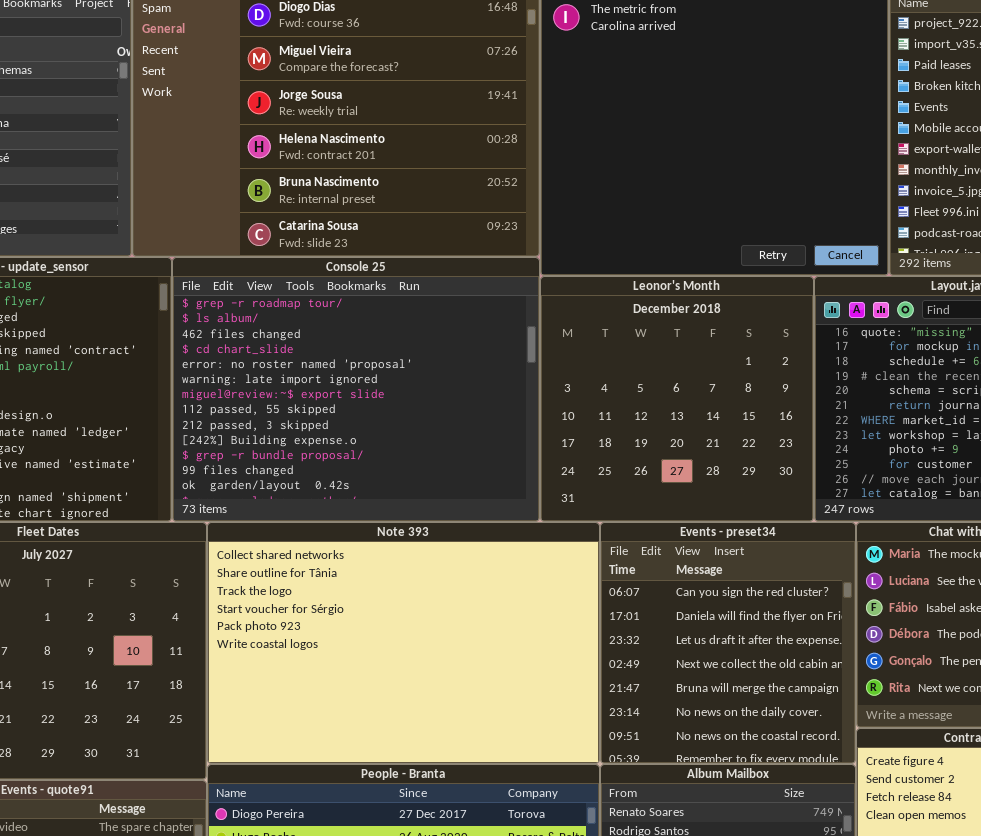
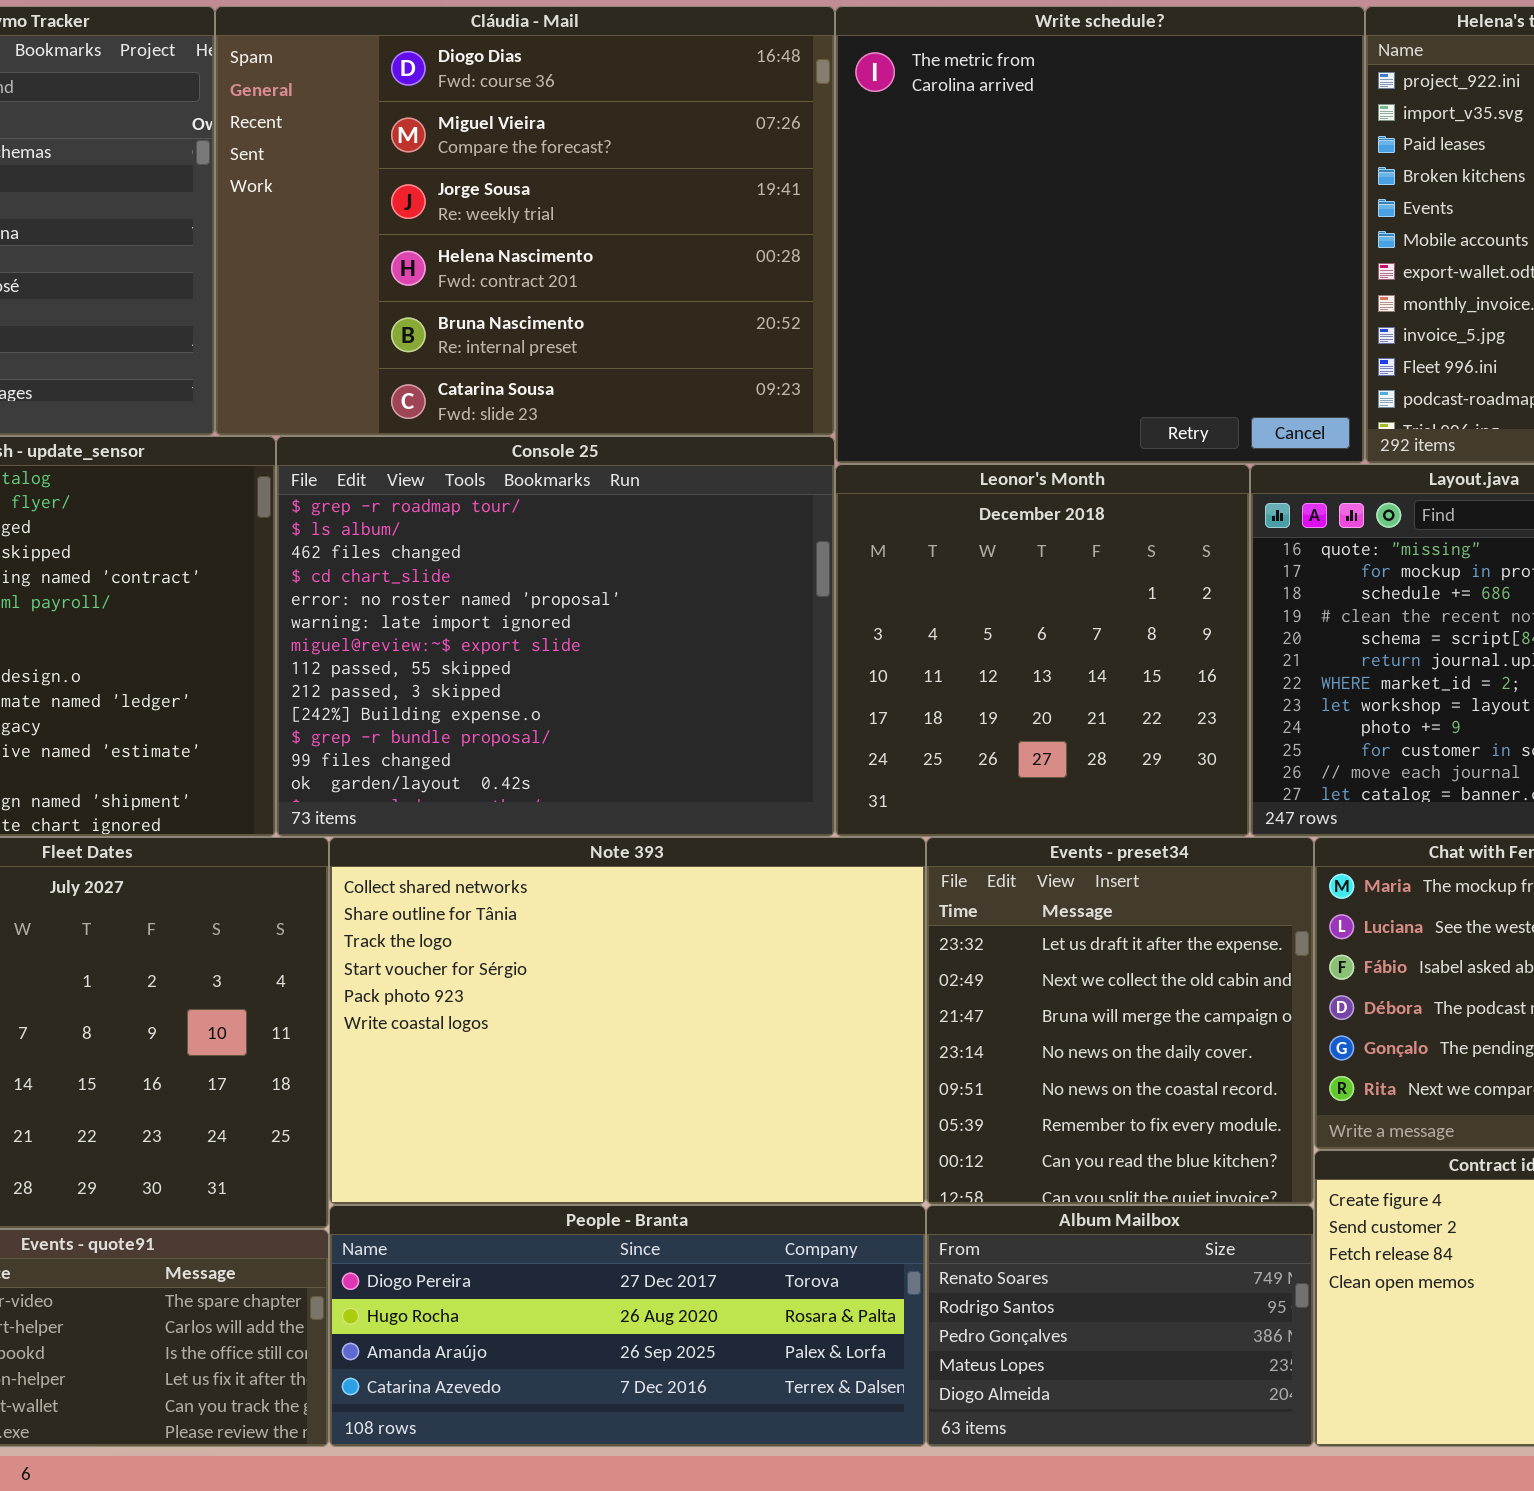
Events - preset34: [600,522,856,764] -> [926,837,1314,1205], scrolled down 2 rows

